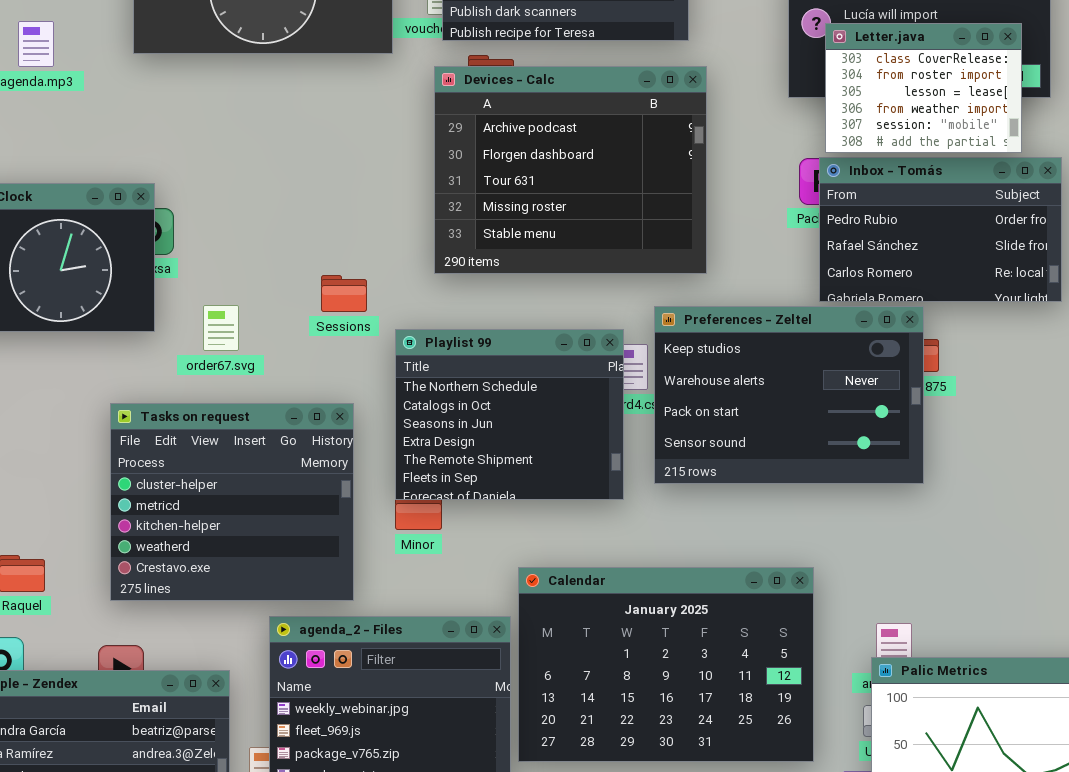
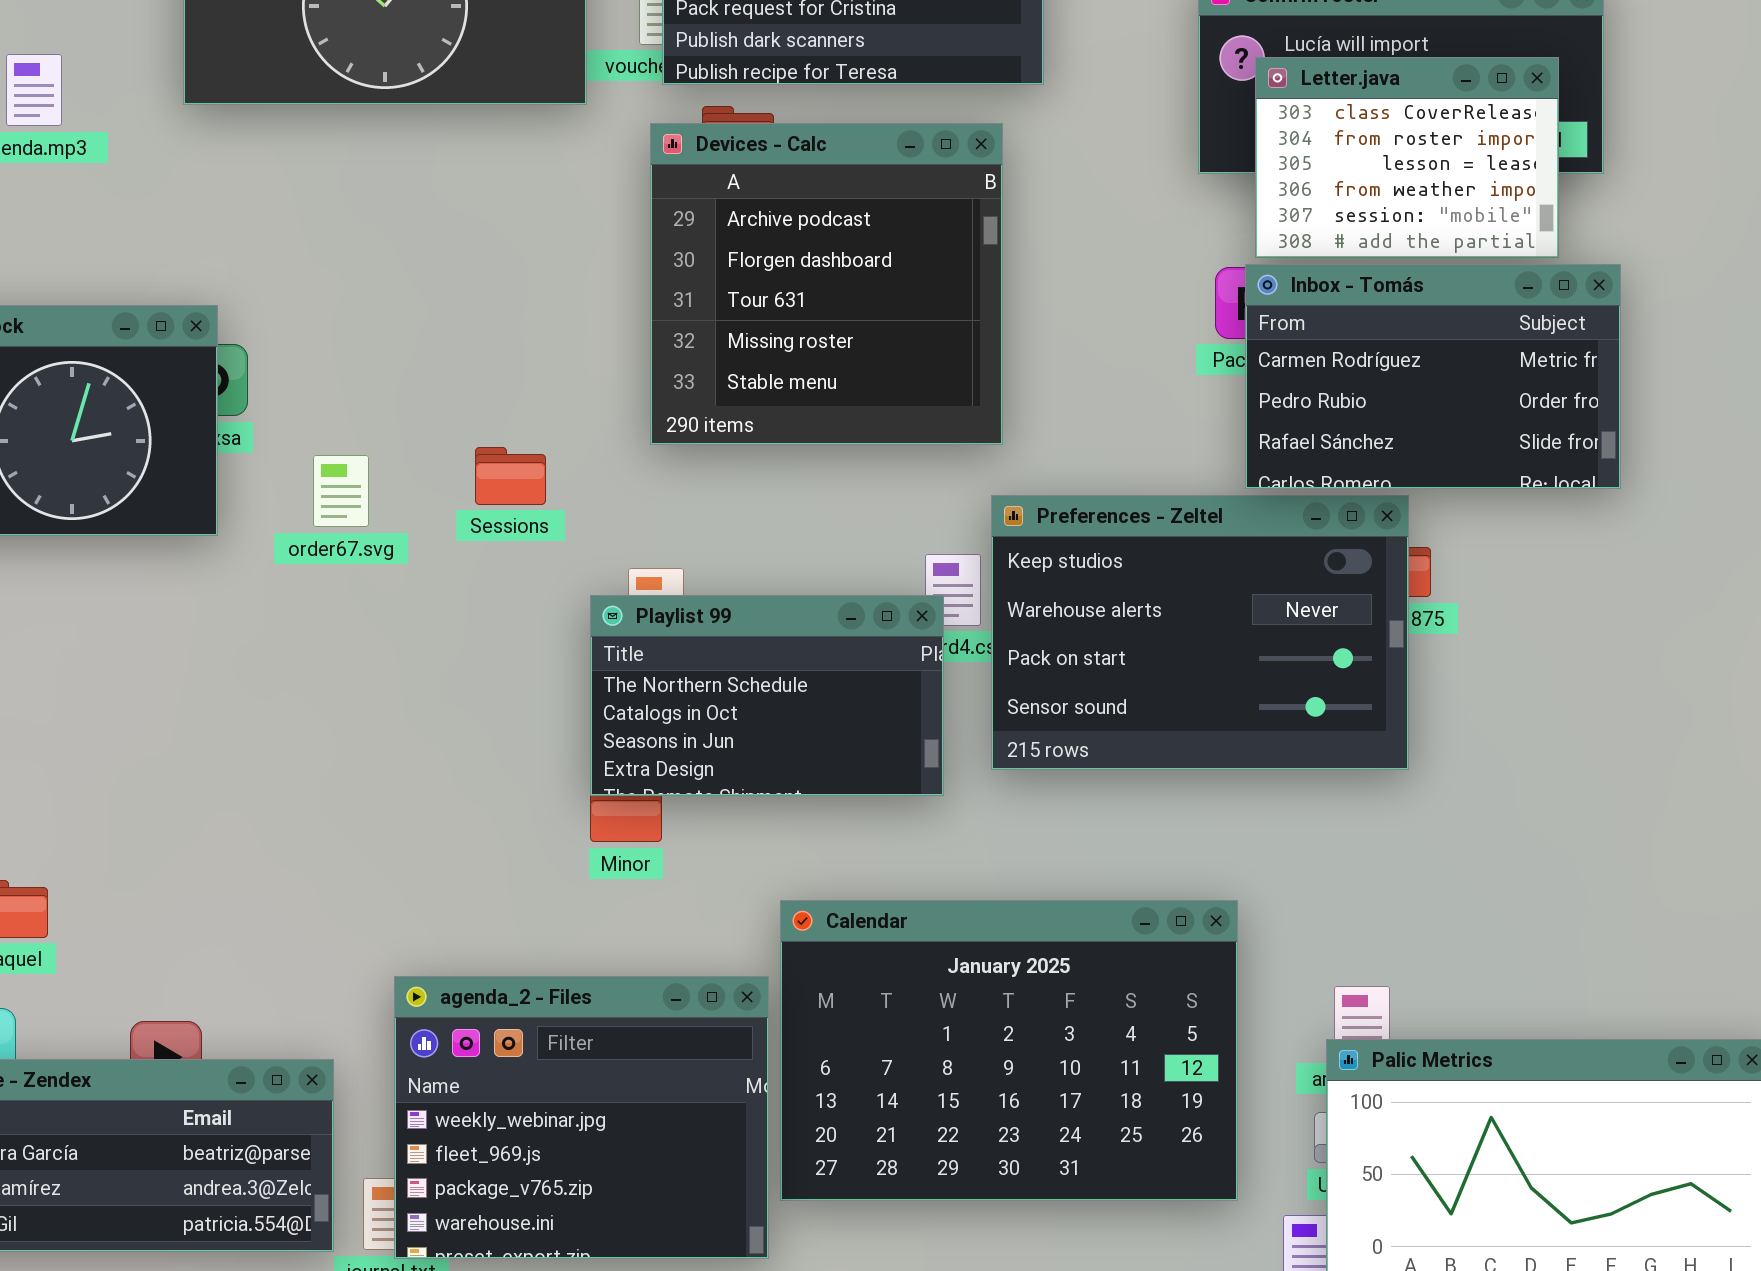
Devices - Calc: [434,66,707,274] -> [650,123,1003,445], resized
Inbox - Tomás: [819,157,1062,302] -> [1245,264,1621,489], scrolled up 1 row
order67.svg: [203,305,239,351] -> [313,455,369,527], moved
Playlist 99: [395,329,624,500] -> [590,595,944,796], resized
Tasks on request: [110,403,354,601] -> none, closed

